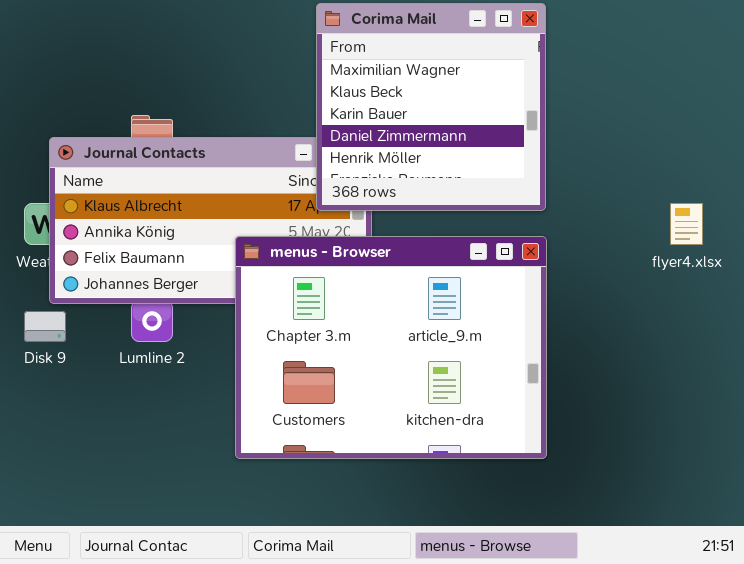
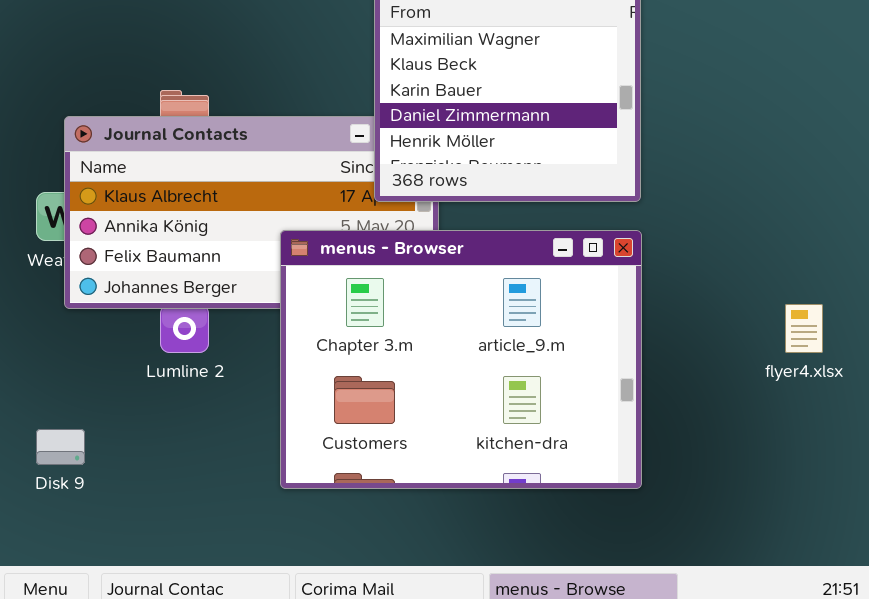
flyer4.xlsx: [670,203,703,245] -> [785,304,823,353], moved
Disk 9: [24,311,66,342] -> [36,429,85,465], moved

